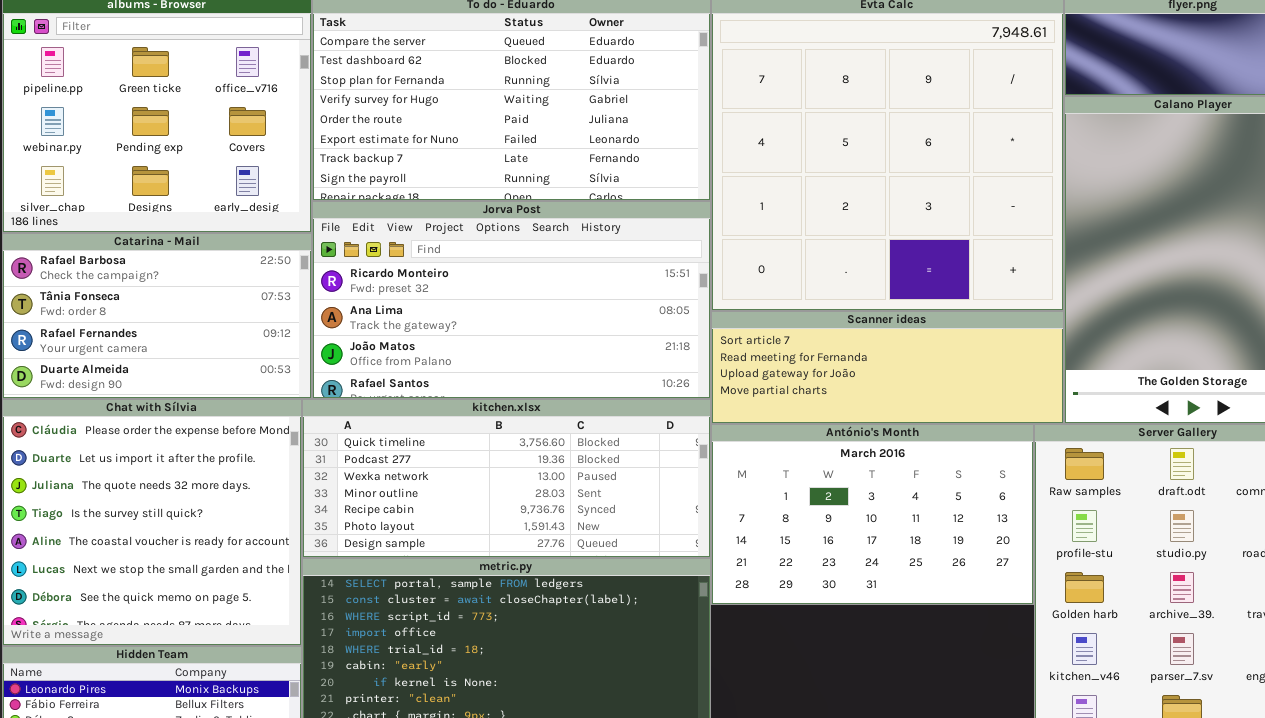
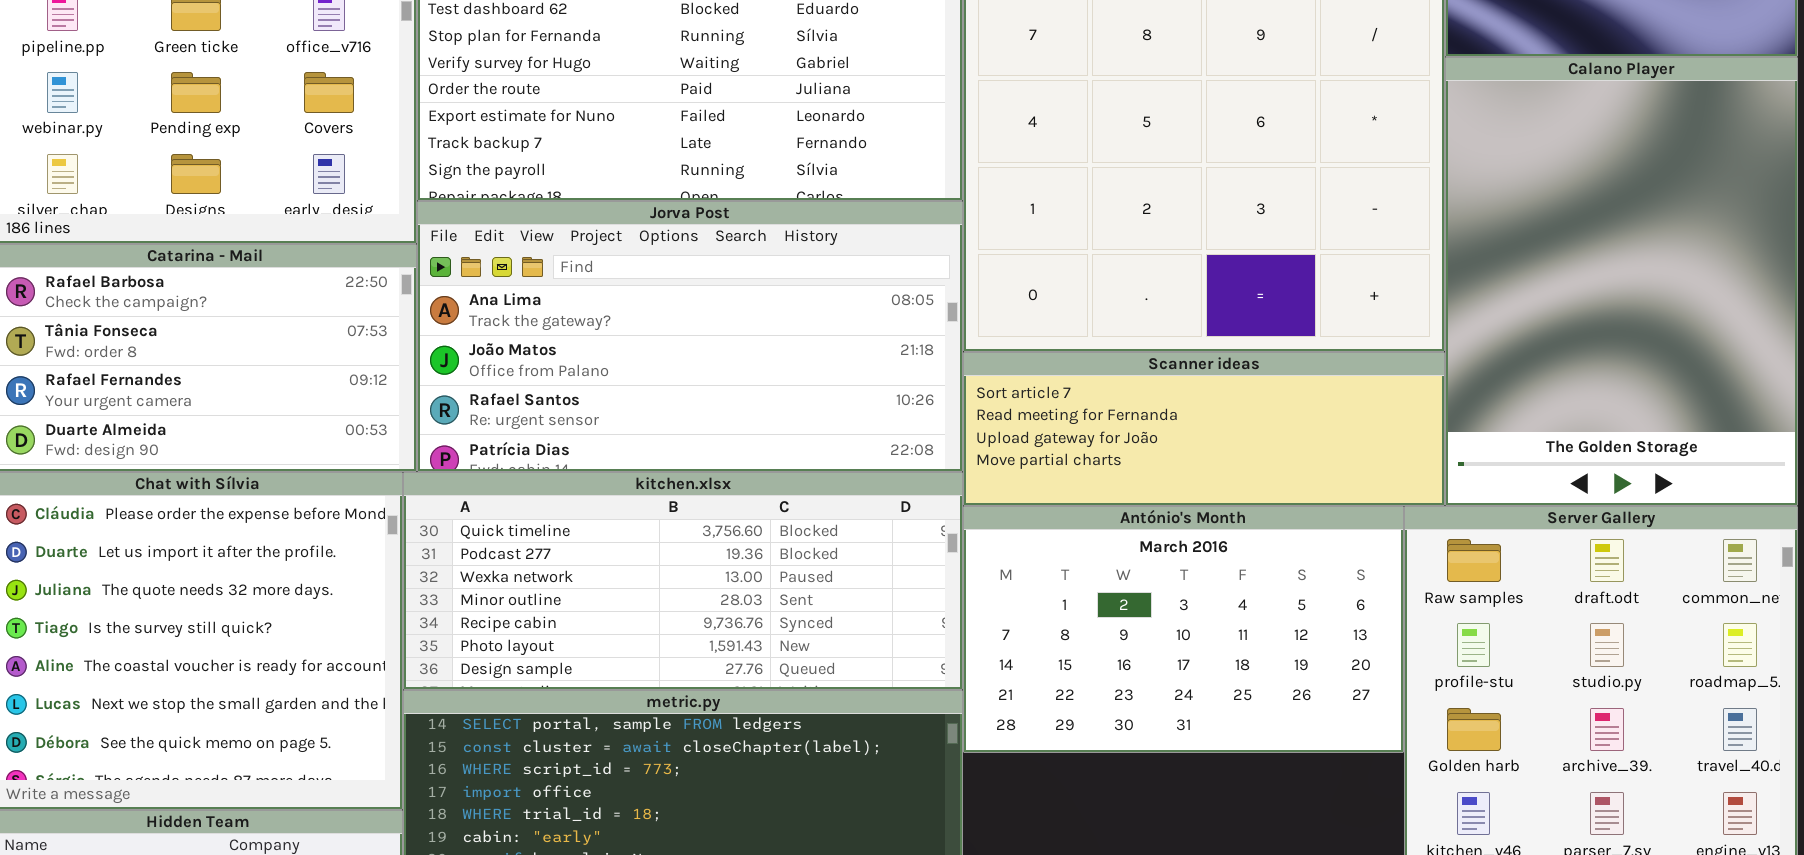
Jorva Post: [312,201,711,399] -> [417,201,963,472], scrolled down 1 row

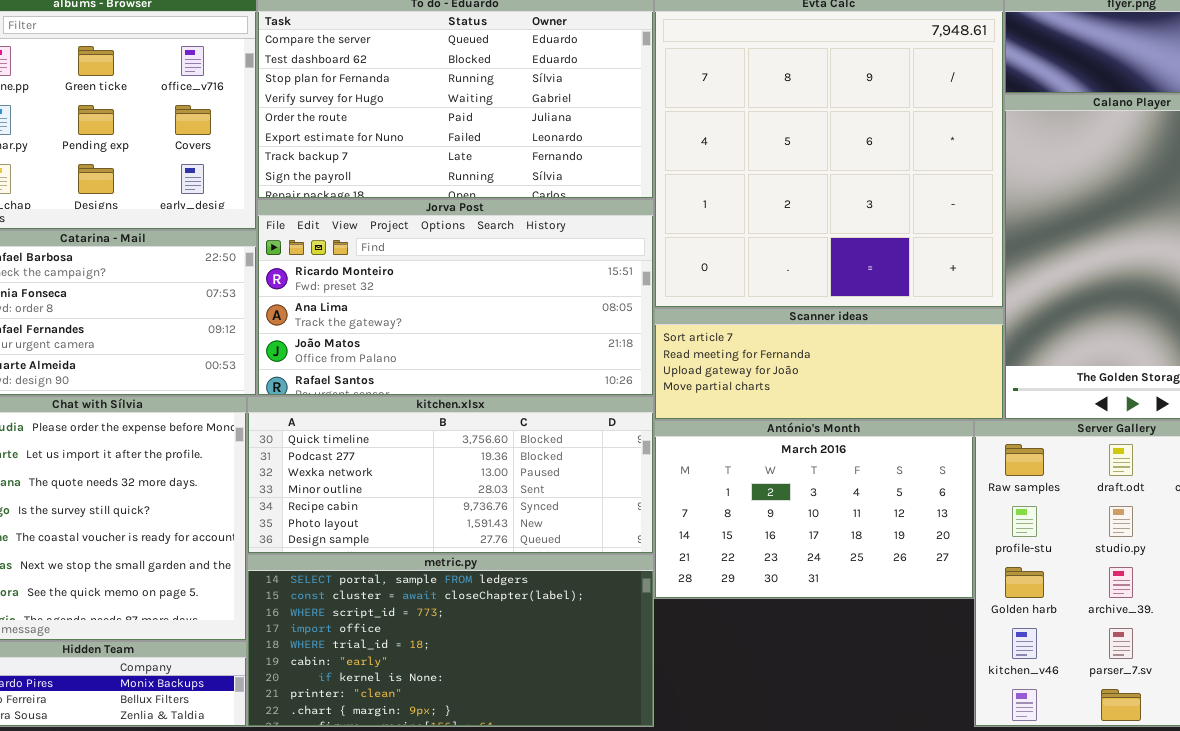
Jorva Post: [417,201,963,472] -> [257,199,654,396], scrolled up 1 row

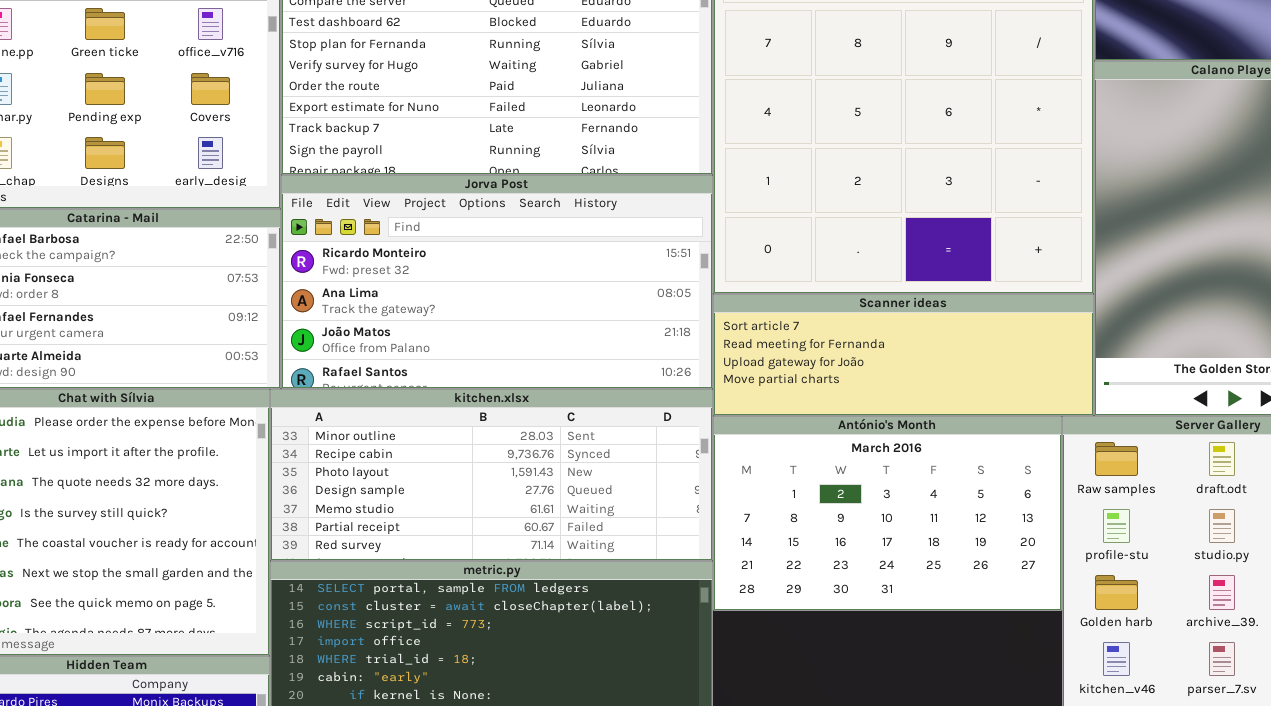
kitchen.xlsx: [247,396,654,554] -> [270,389,713,561], scrolled down 3 rows

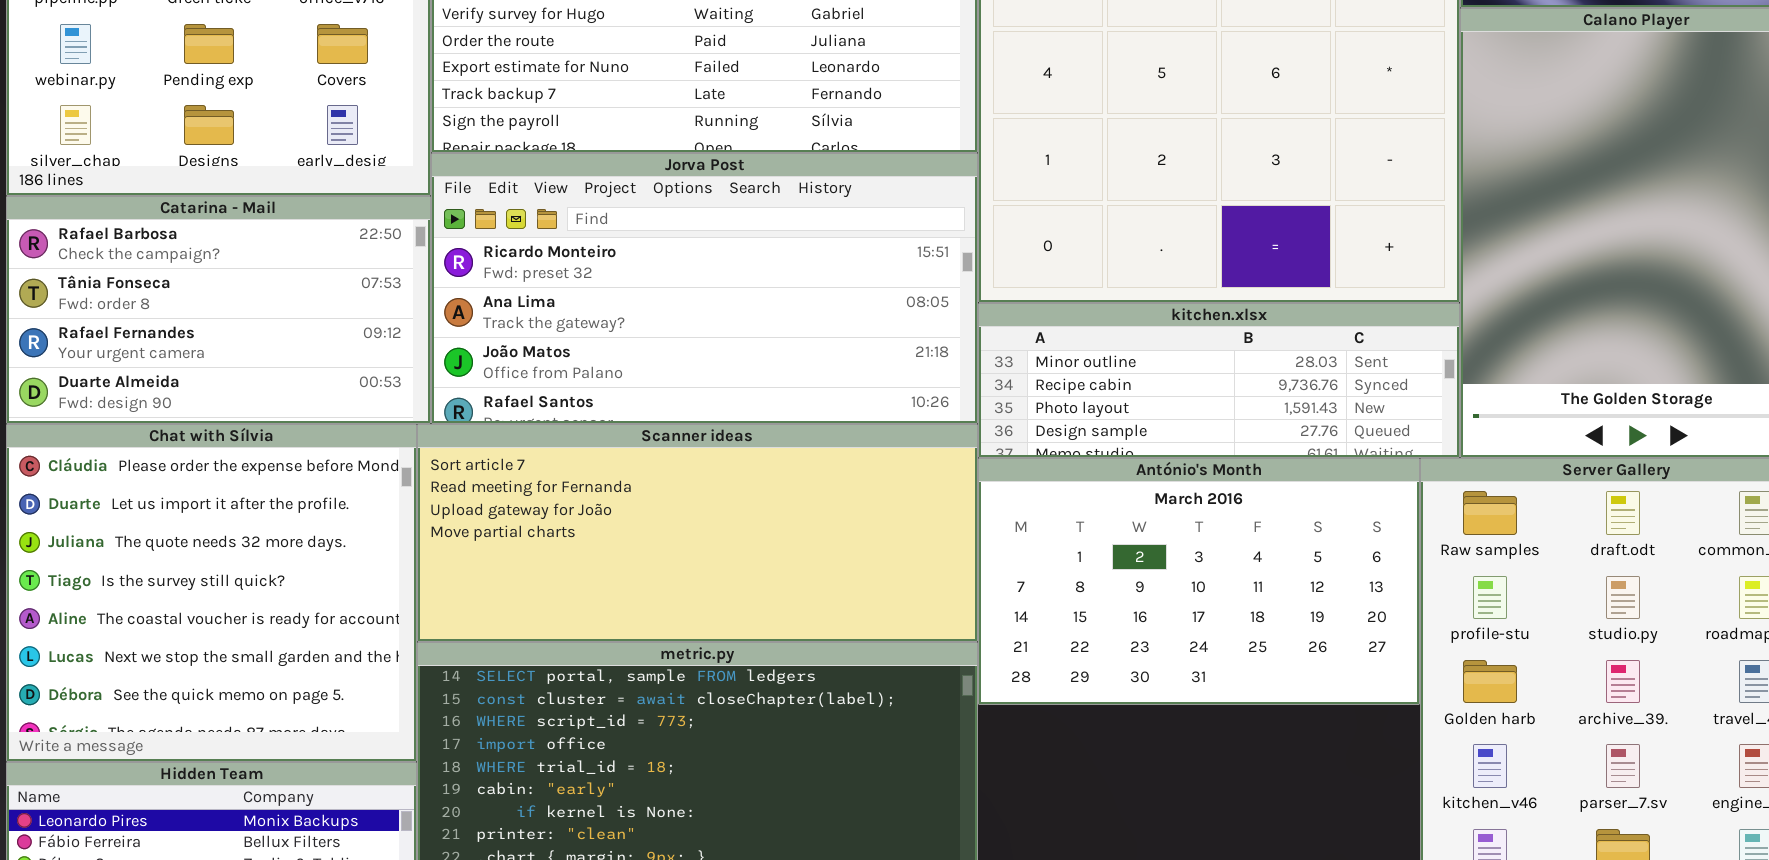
Scanner ideas: [713,294,1094,416] -> [417,424,978,642], moved, resized
kitchen.xlsx: [270,389,713,561] -> [978,303,1460,458], moved, resized

